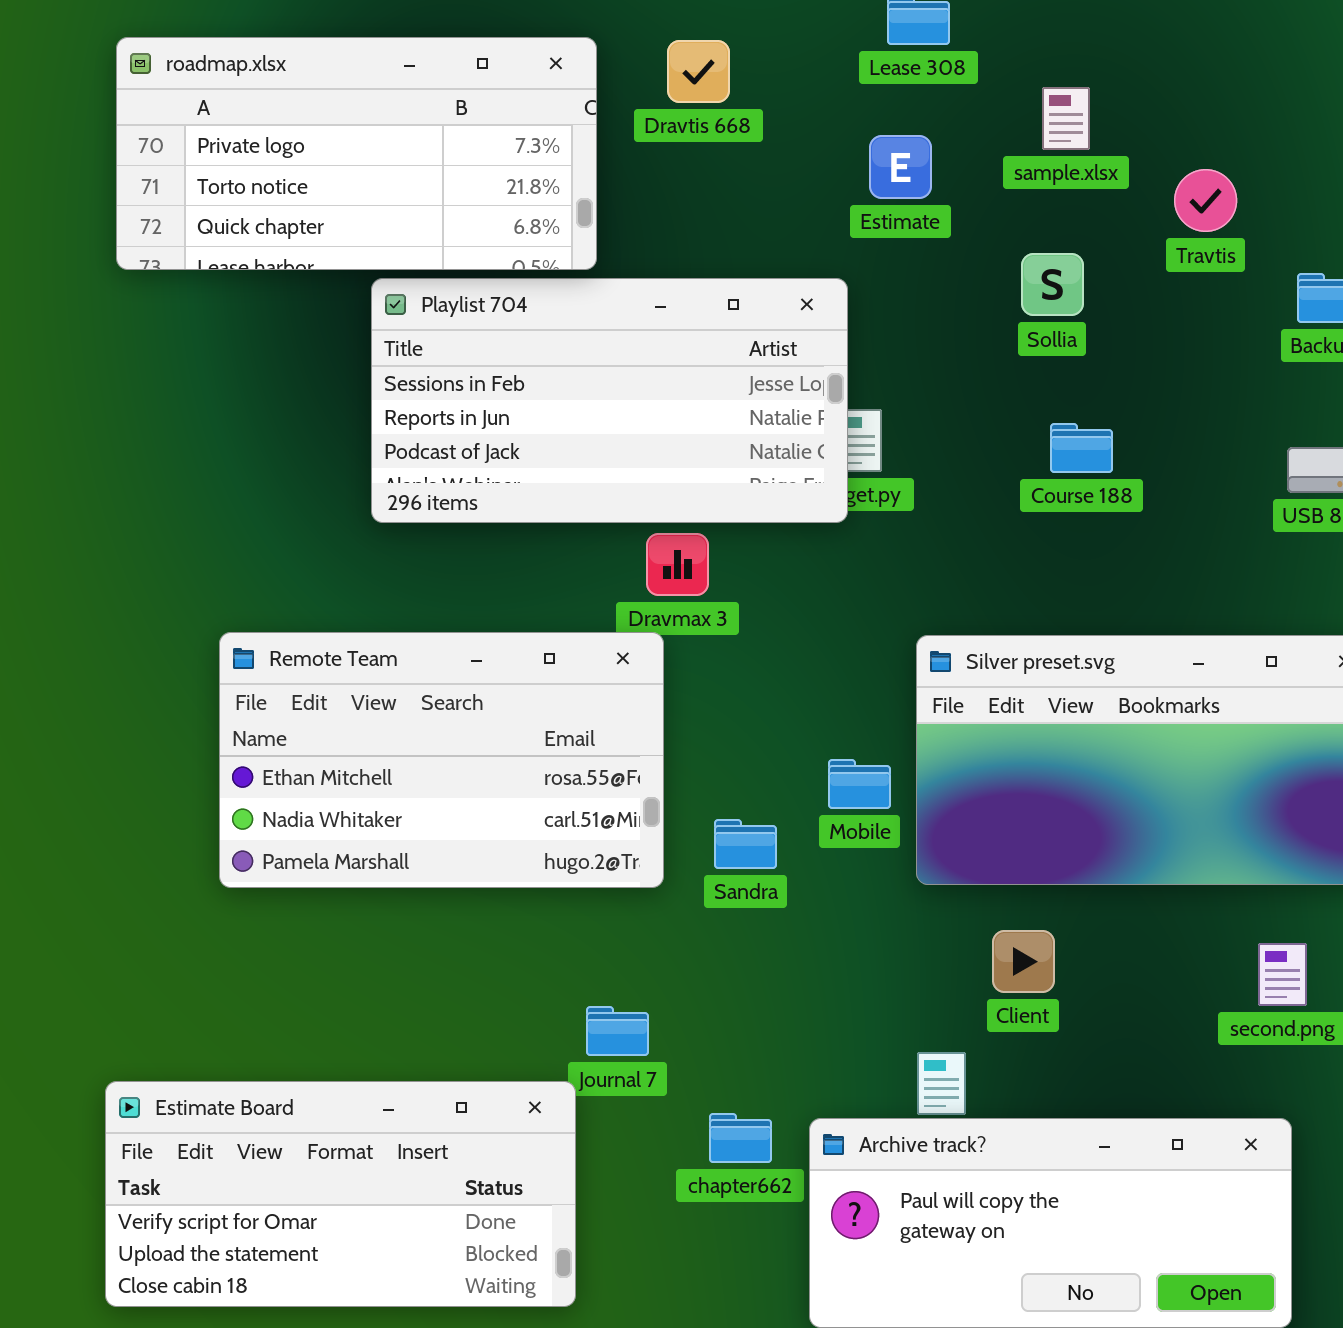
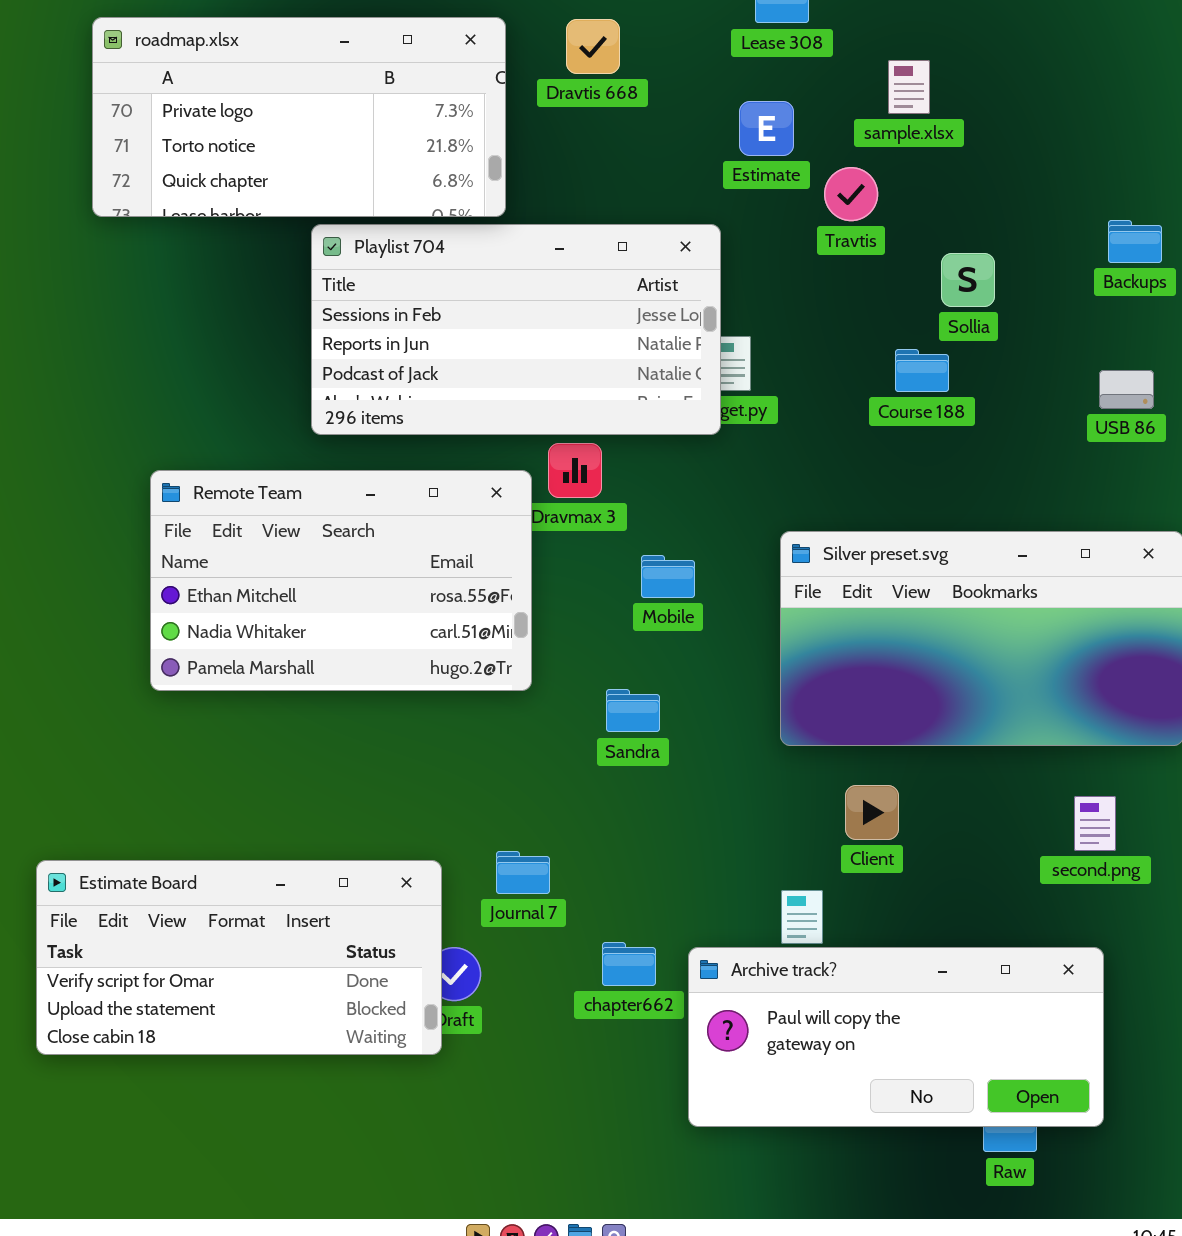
Travtis: [1174,169,1237,232] -> [824,167,878,221], moved
Sollia: [1021,253,1084,316] -> [941,253,995,307], moved
Remote Team: [219,632,664,888] -> [150,470,532,691], moved
Mobile: [828,759,891,809] -> [641,555,695,598], moved
Estimate Board: [105,1081,576,1307] -> [36,860,442,1055], moved

